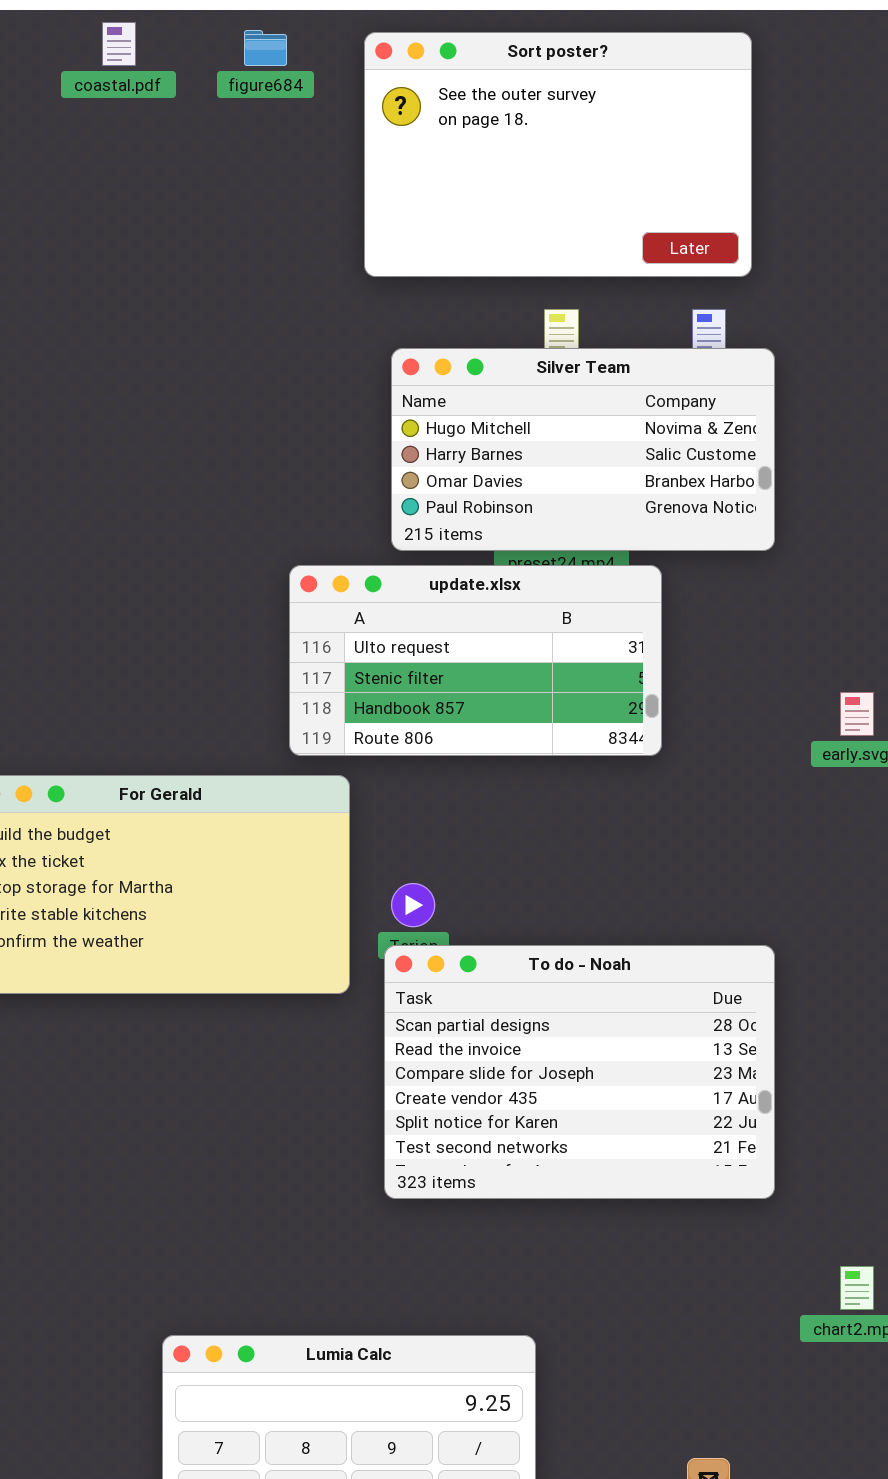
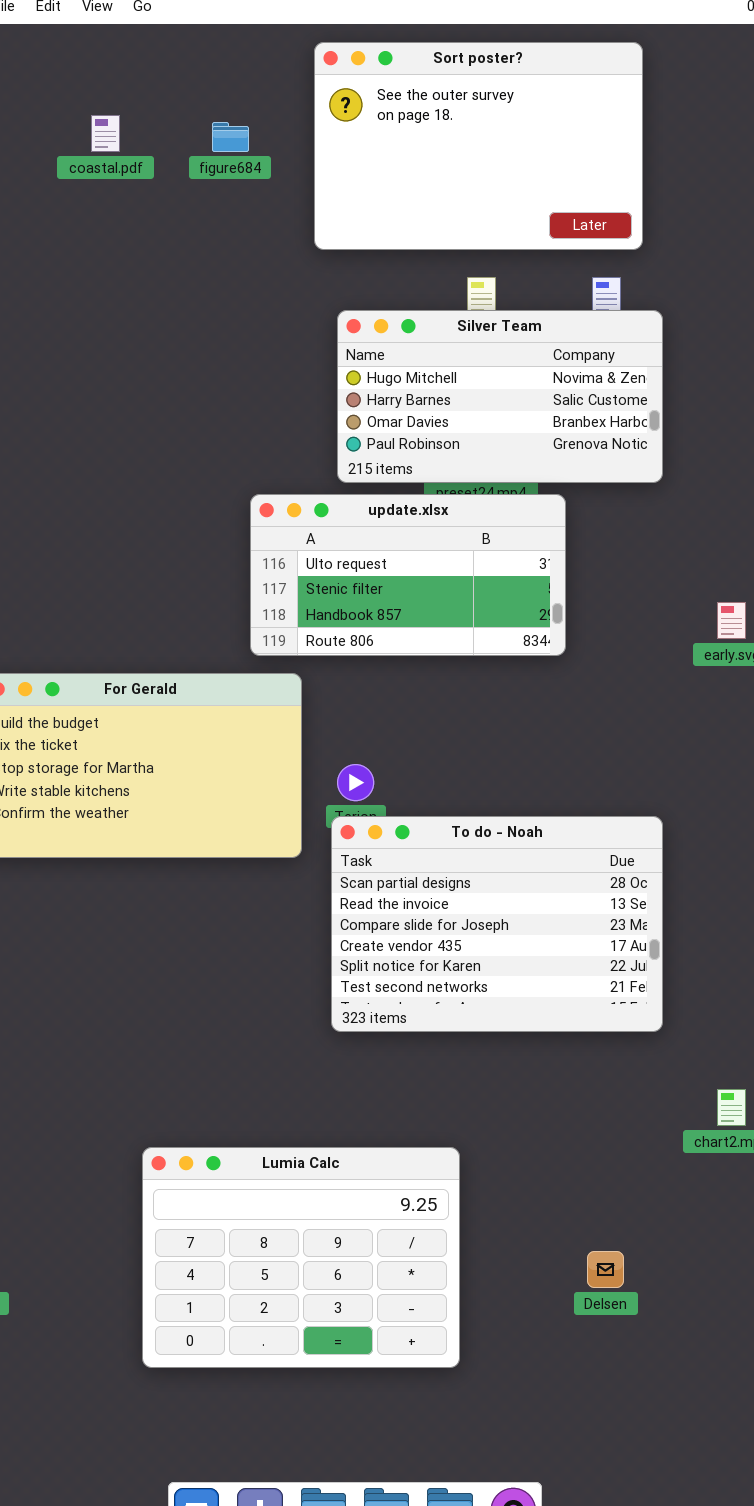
coastal.pdf: [102,22,136,66] -> [91,115,120,152], moved
figure684: [244,30,287,66] -> [212,122,249,152], moved

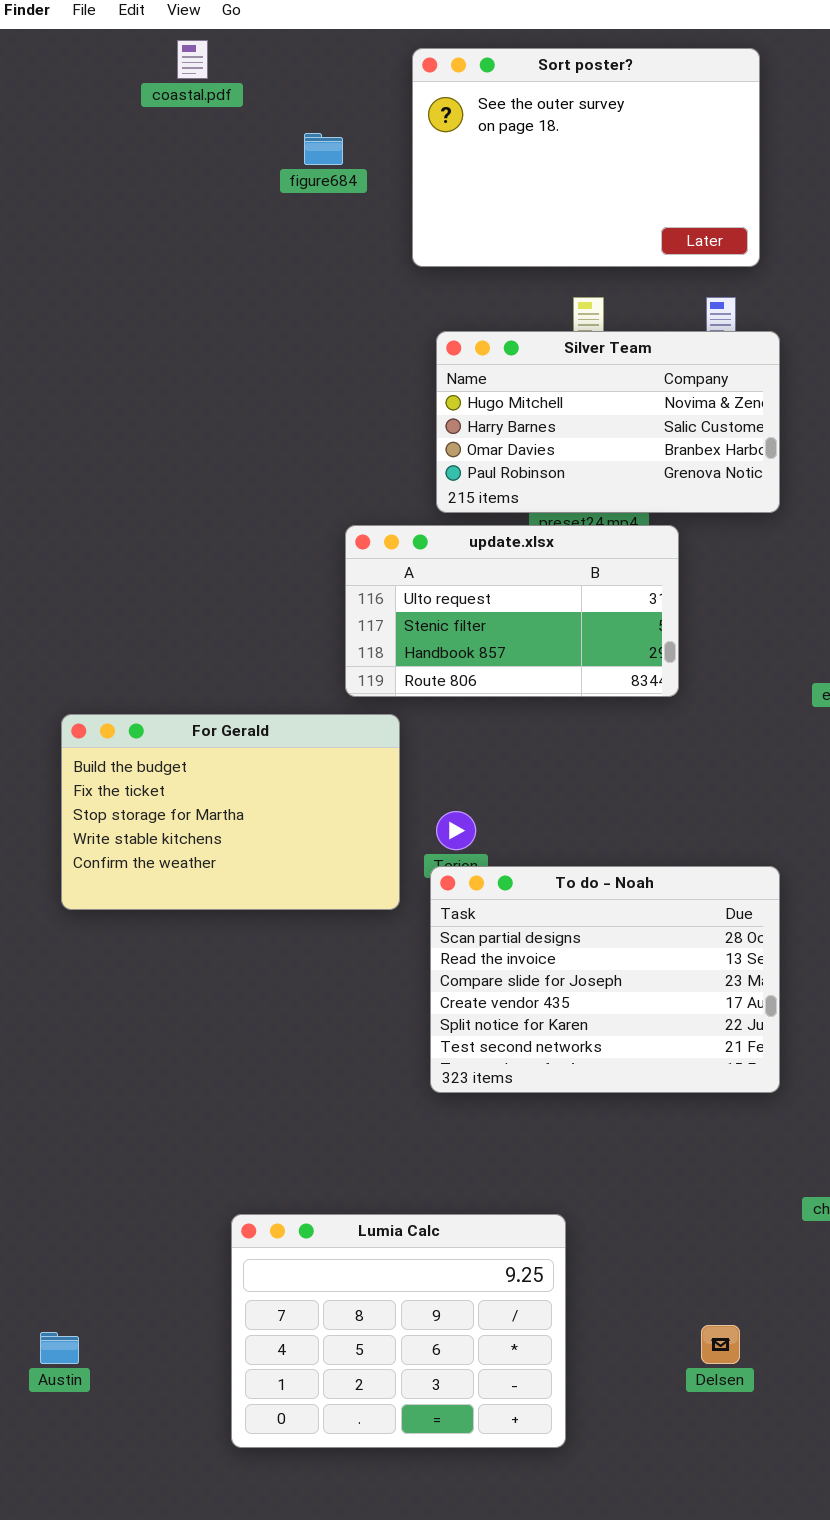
coastal.pdf: [91,115,120,152] -> [177,40,208,79], moved

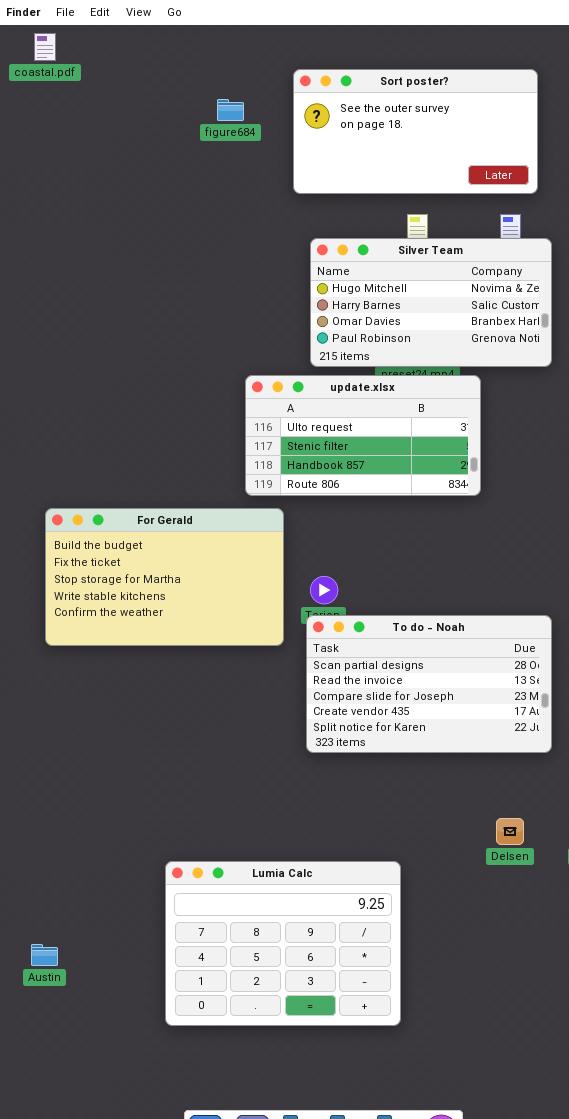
coastal.pdf: [177,40,208,79] -> [34,33,56,61], moved
Sort poster?: [412,48,760,267] -> [293,69,538,194], resized
To do - Noah: [430,866,780,1093] -> [306,615,552,753], resized
Delsen: [701,1325,740,1364] -> [496,818,524,845], moved

